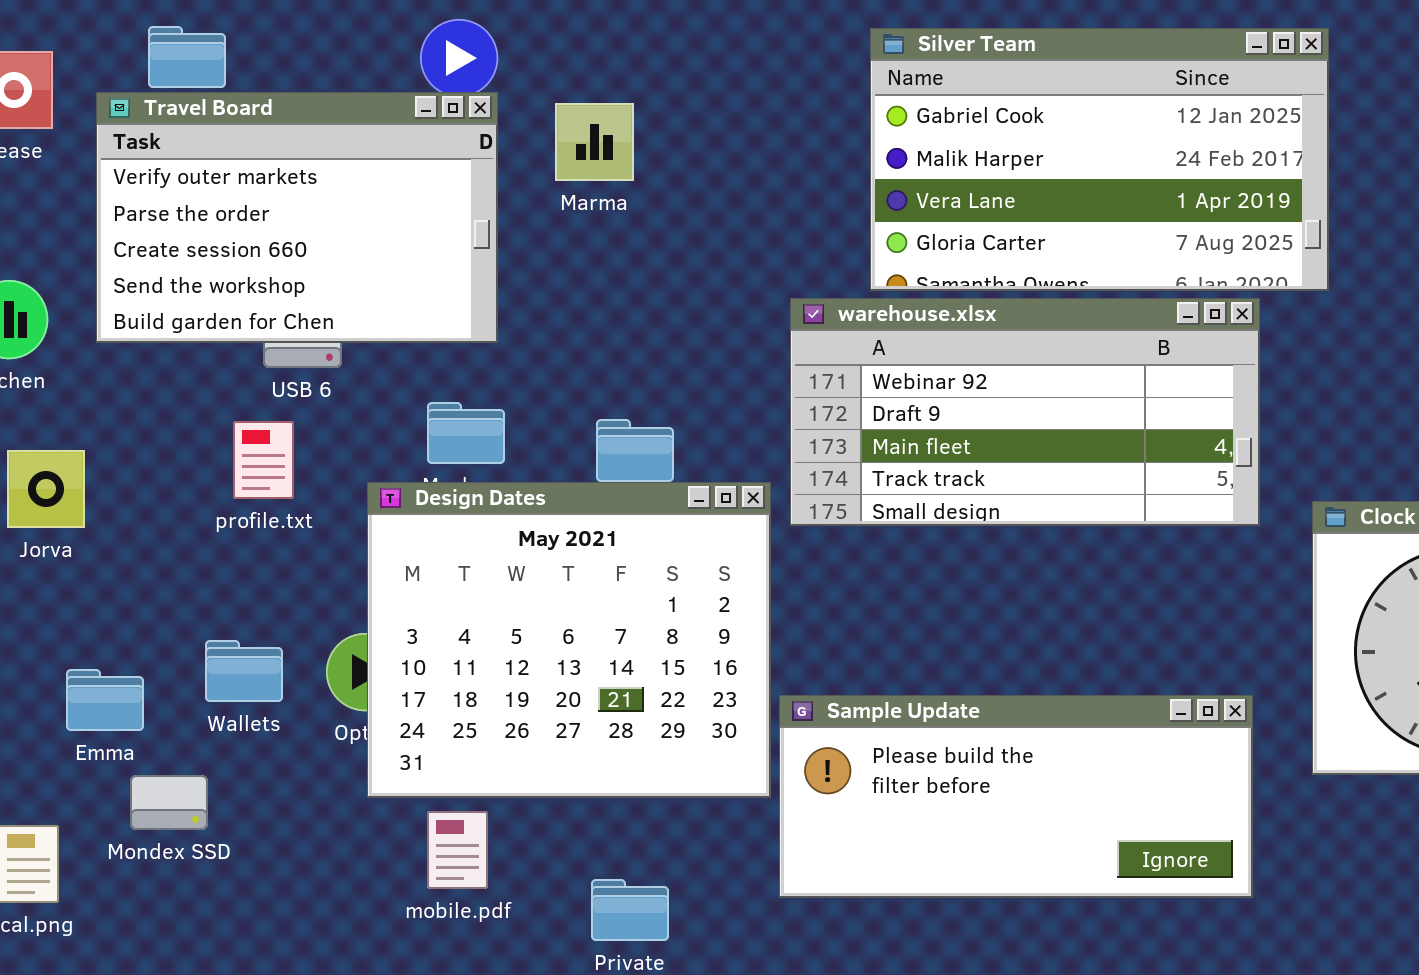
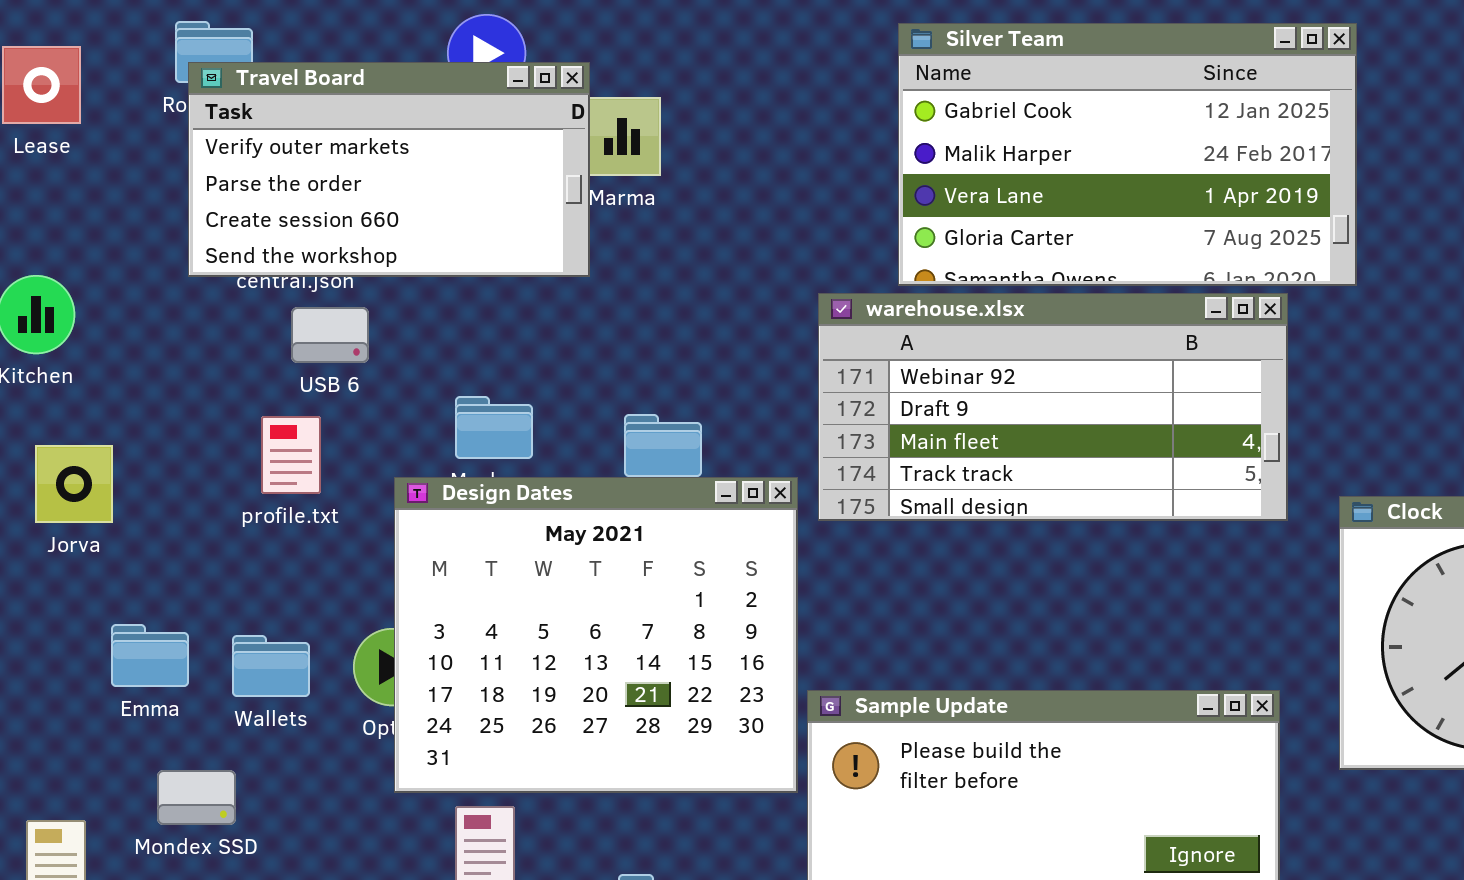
Travel Board: [96,92,498,343] -> [188,62,590,277], moved, resized
Emma: [66,669,144,731] -> [111,624,189,687], moved

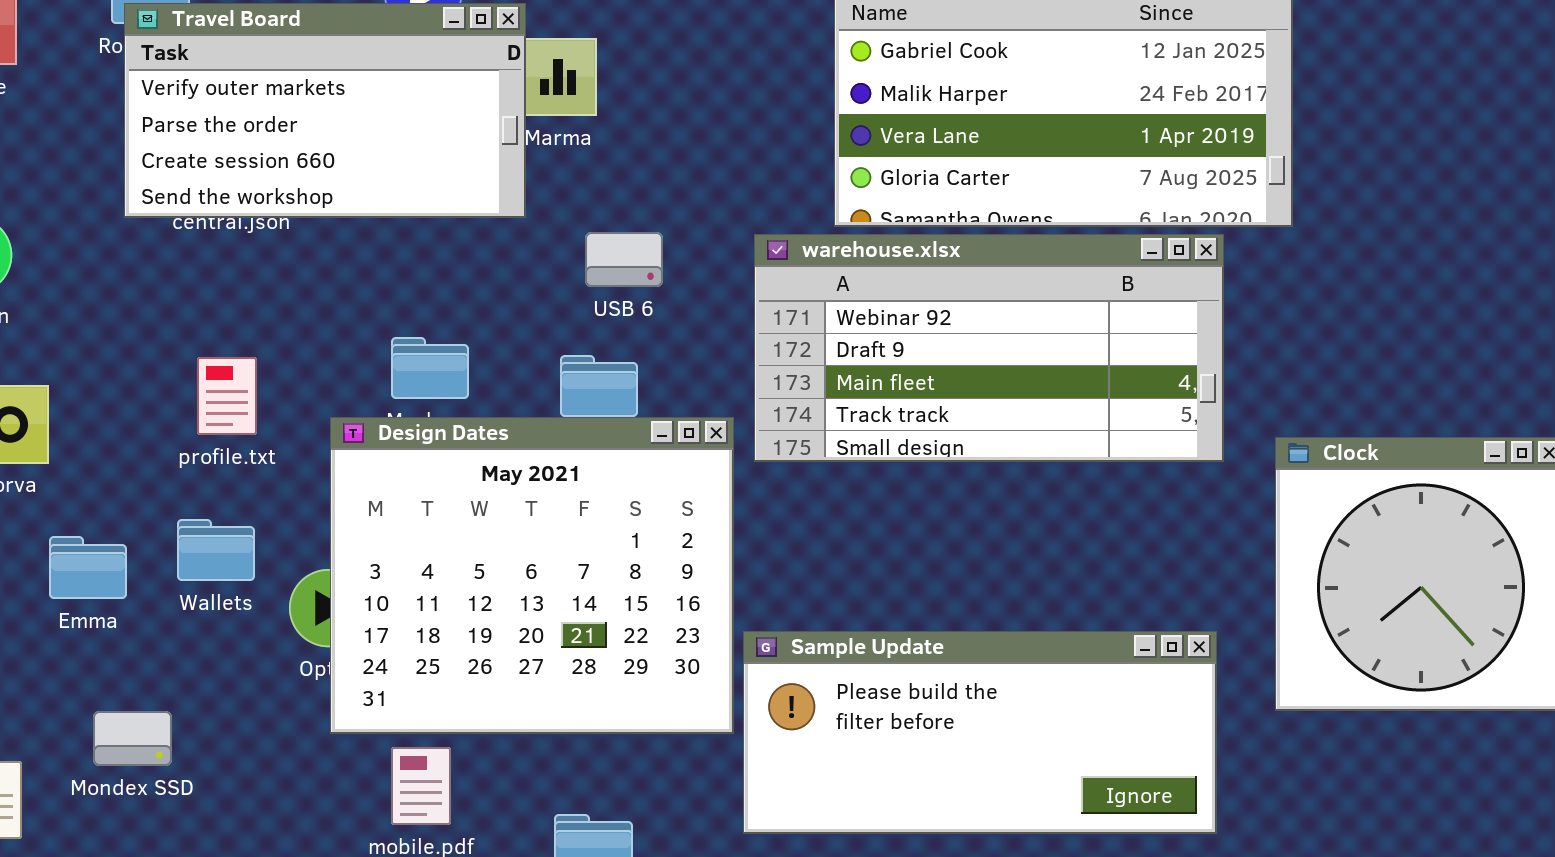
USB 6: [291,307,369,363] -> [585,232,663,287], moved
Emma: [111,624,189,687] -> [49,536,127,599], moved
Wallets: [232,635,310,697] -> [177,519,255,581], moved

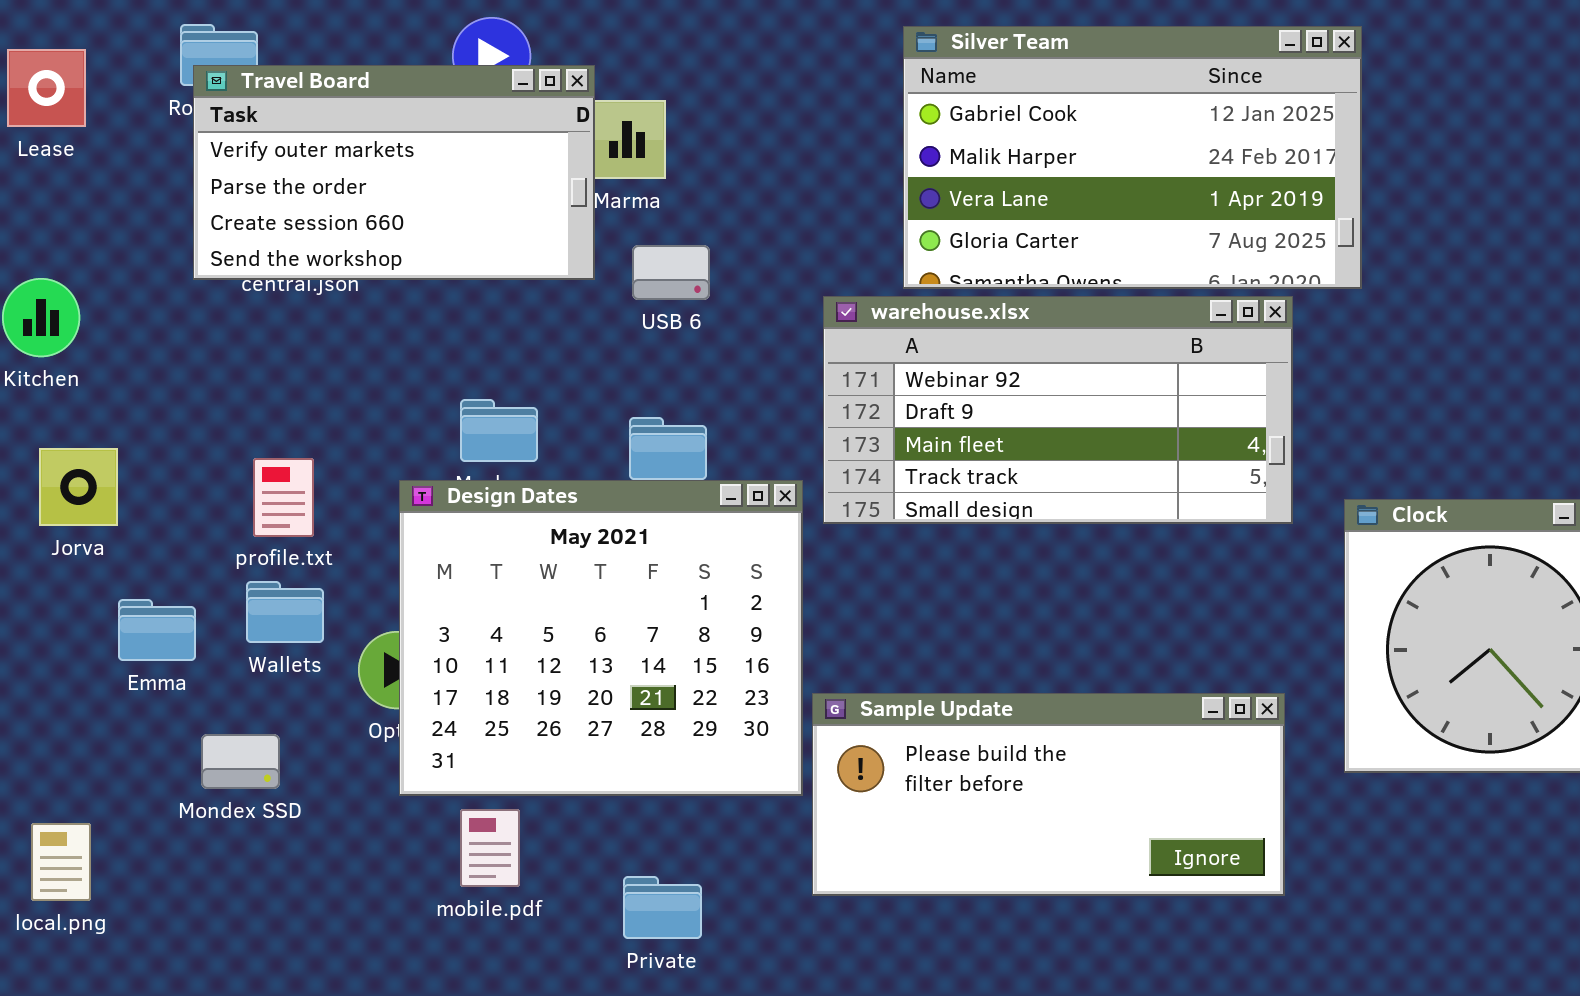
USB 6: [585,232,663,287] -> [632,245,710,300], moved
profile.txt: [197,357,257,435] -> [253,458,314,537], moved
Mondex SSD: [93,711,172,766] -> [201,734,280,789], moved

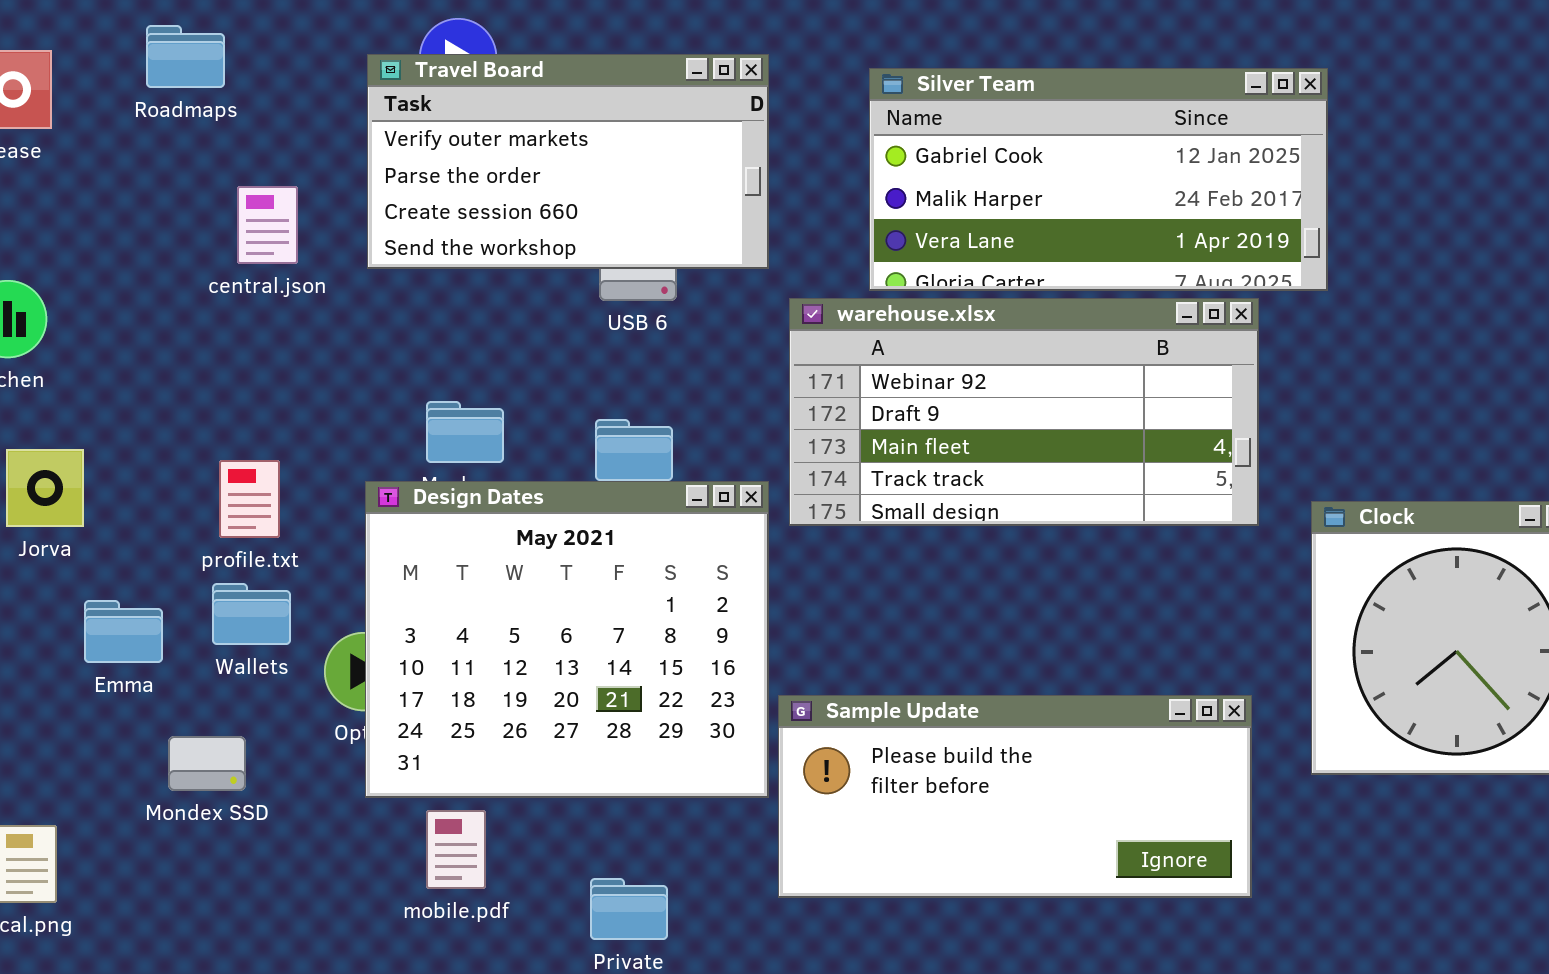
Silver Team: [903,26,1362,289] -> [869,68,1328,291], resized
Travel Board: [193,65,595,280] -> [367,54,769,269], moved

